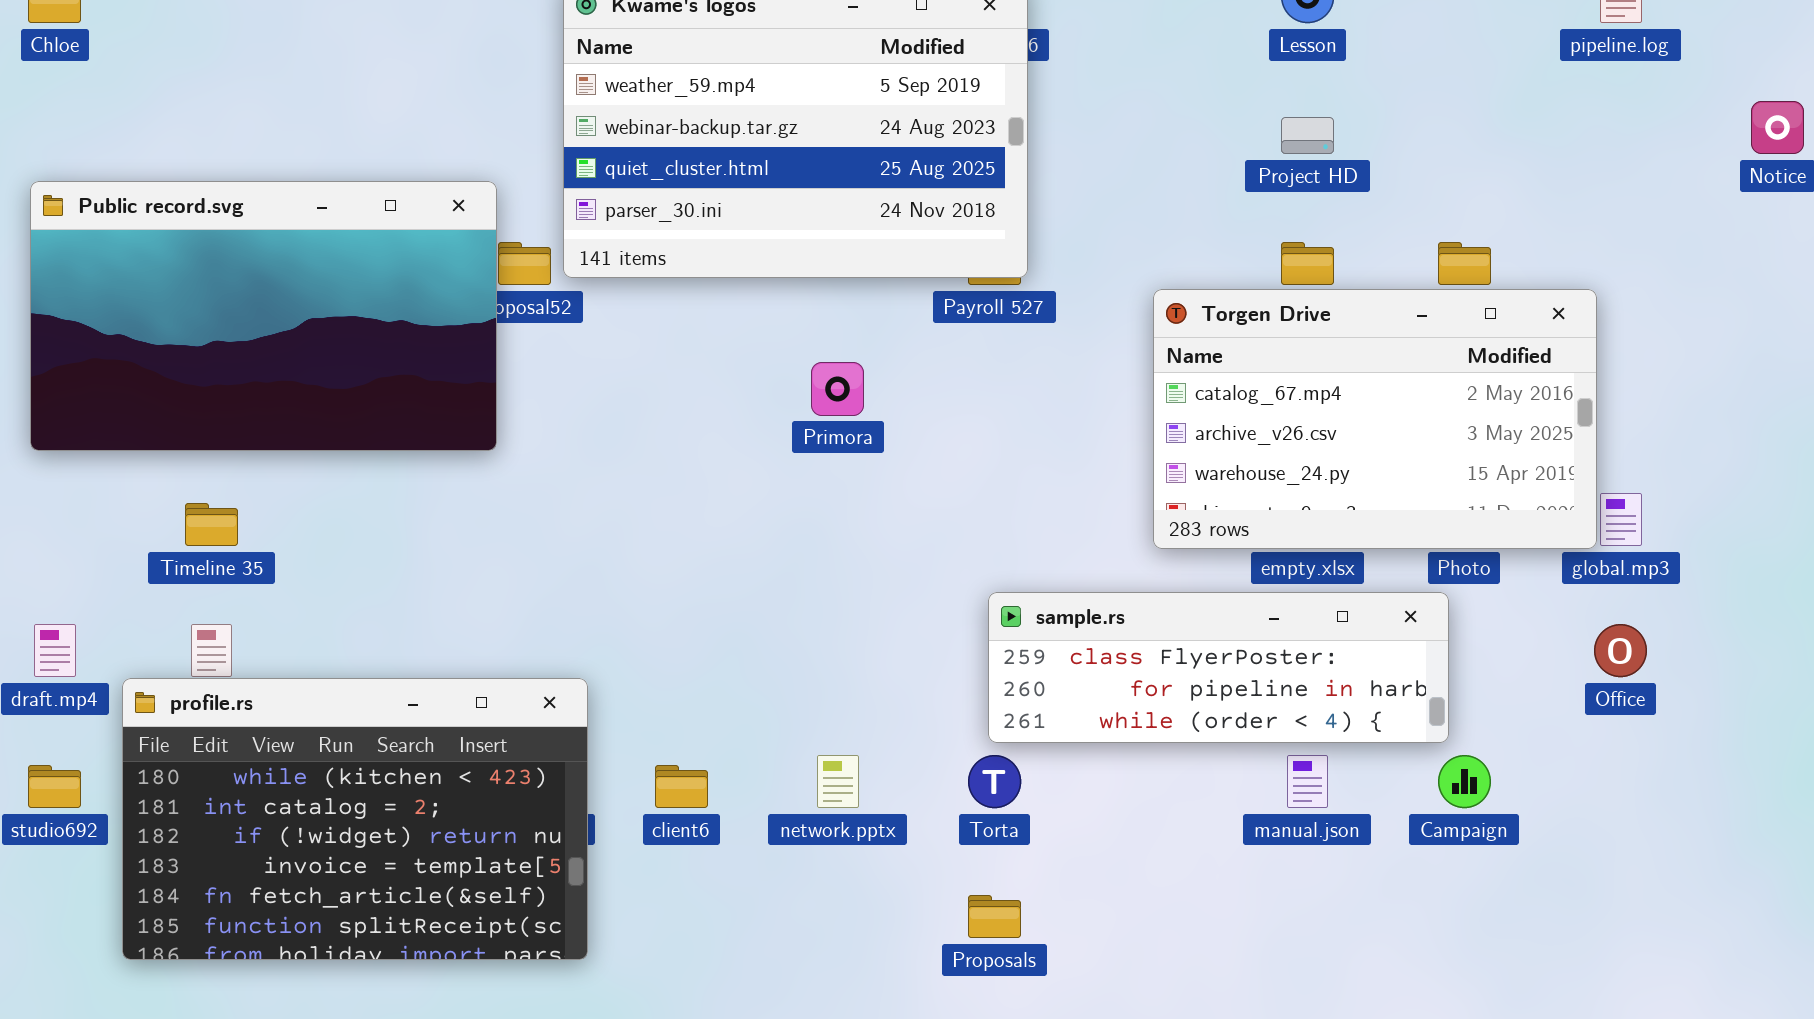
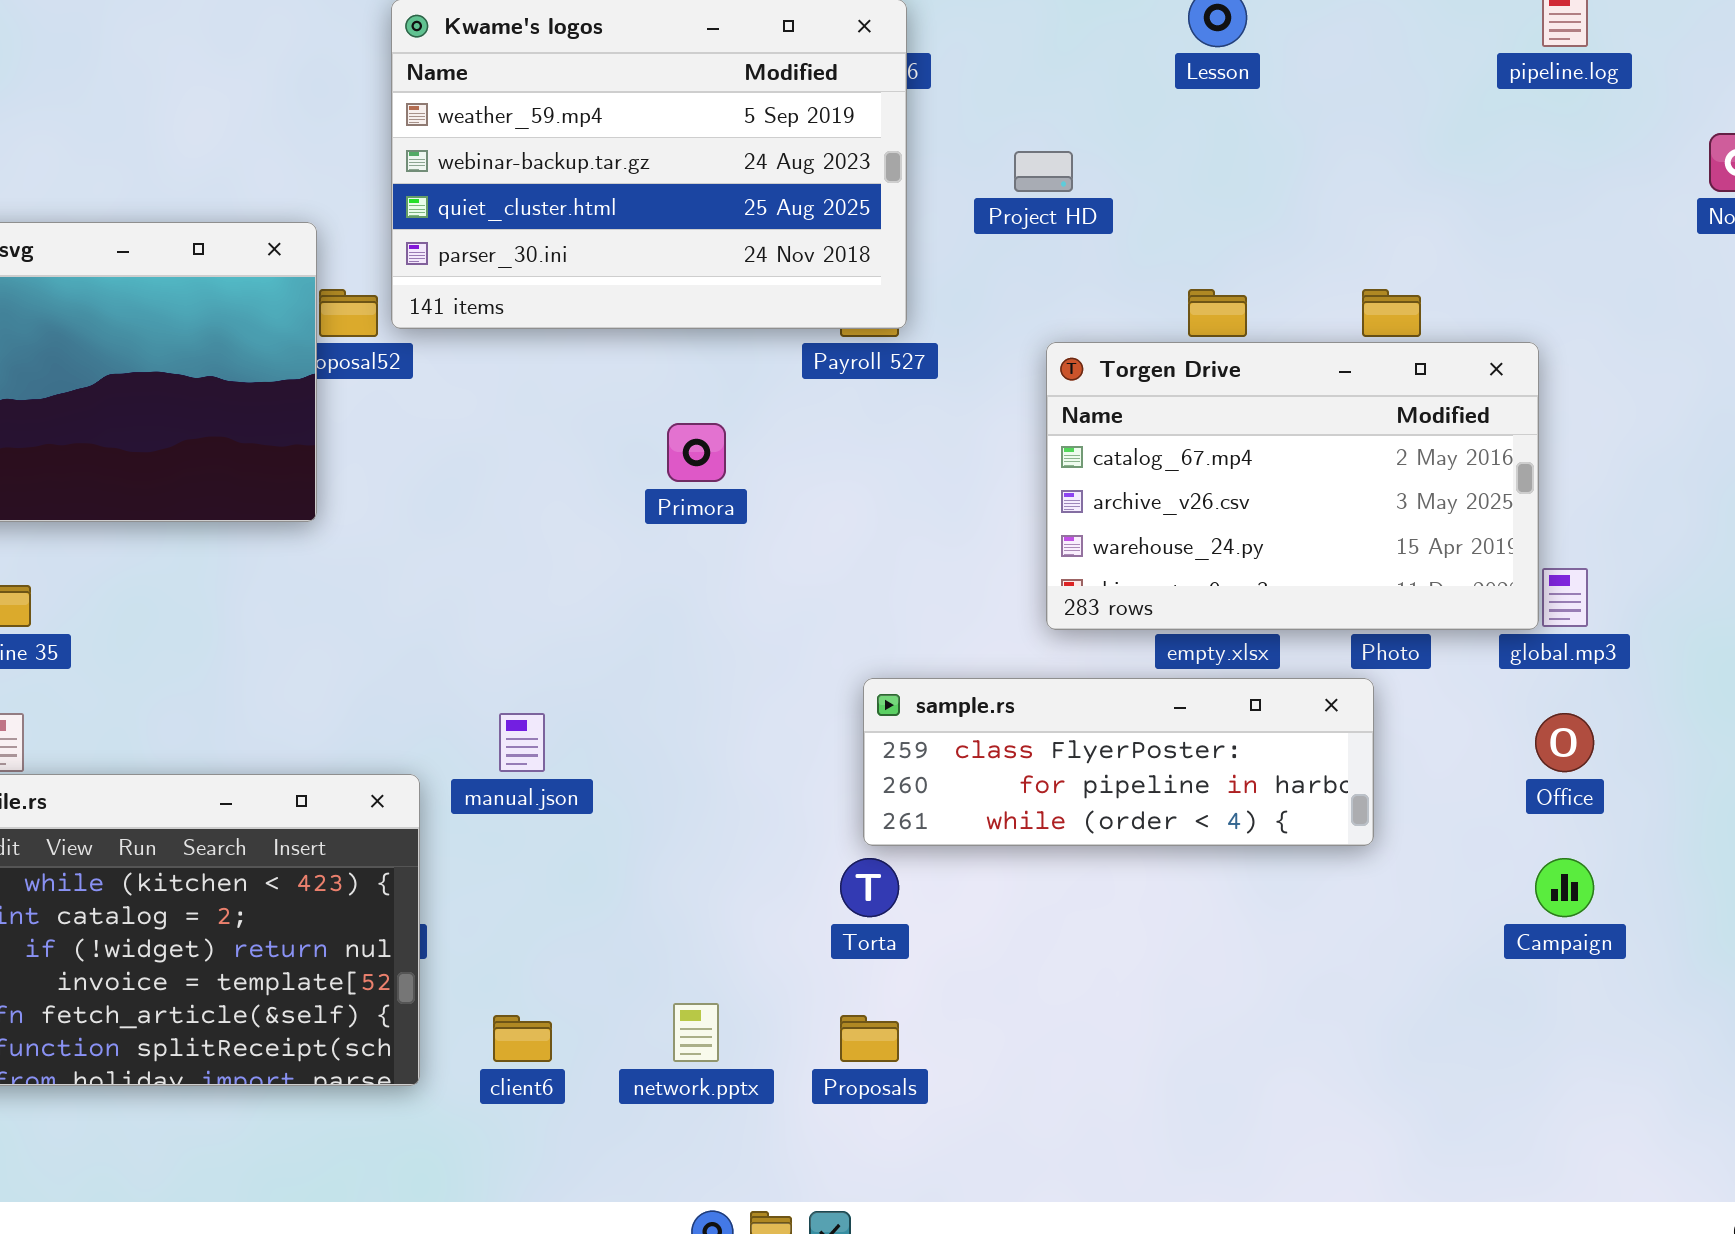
Project HD: [1281,117,1334,154] -> [1014,151,1073,192], moved
network.pptx: [817,755,859,808] -> [673,1003,719,1062], moved
manual.json: [1287,755,1328,808] -> [499,713,545,772], moved
Campaign: [1438,755,1491,808] -> [1535,858,1594,917], moved
client6: [655,765,708,808] -> [493,1015,552,1062], moved

